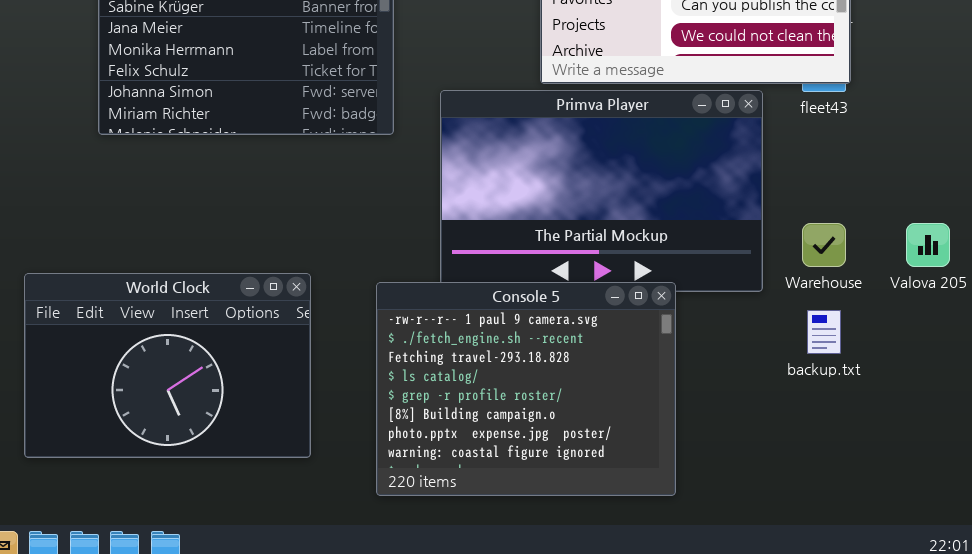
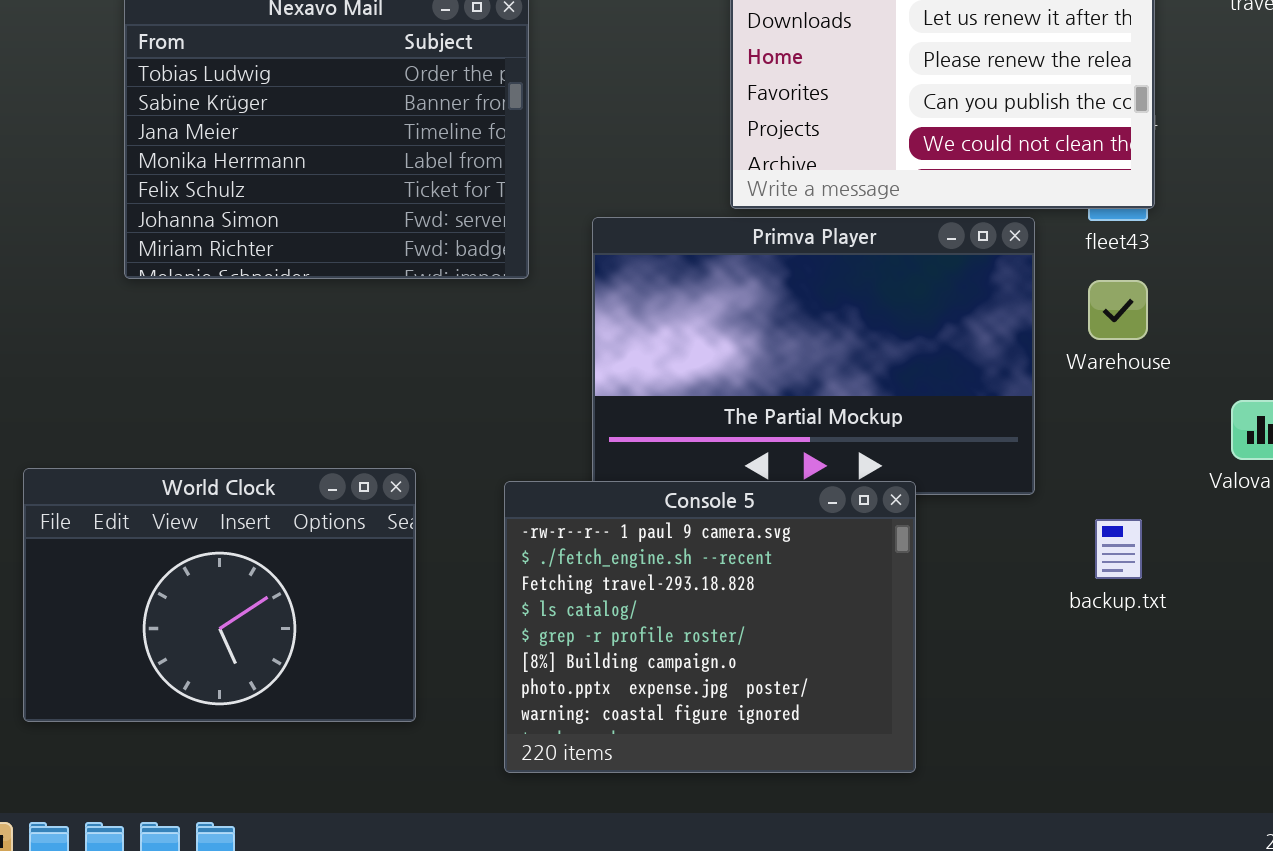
Warehouse: [802,223,846,267] -> [1088,280,1148,340], moved

